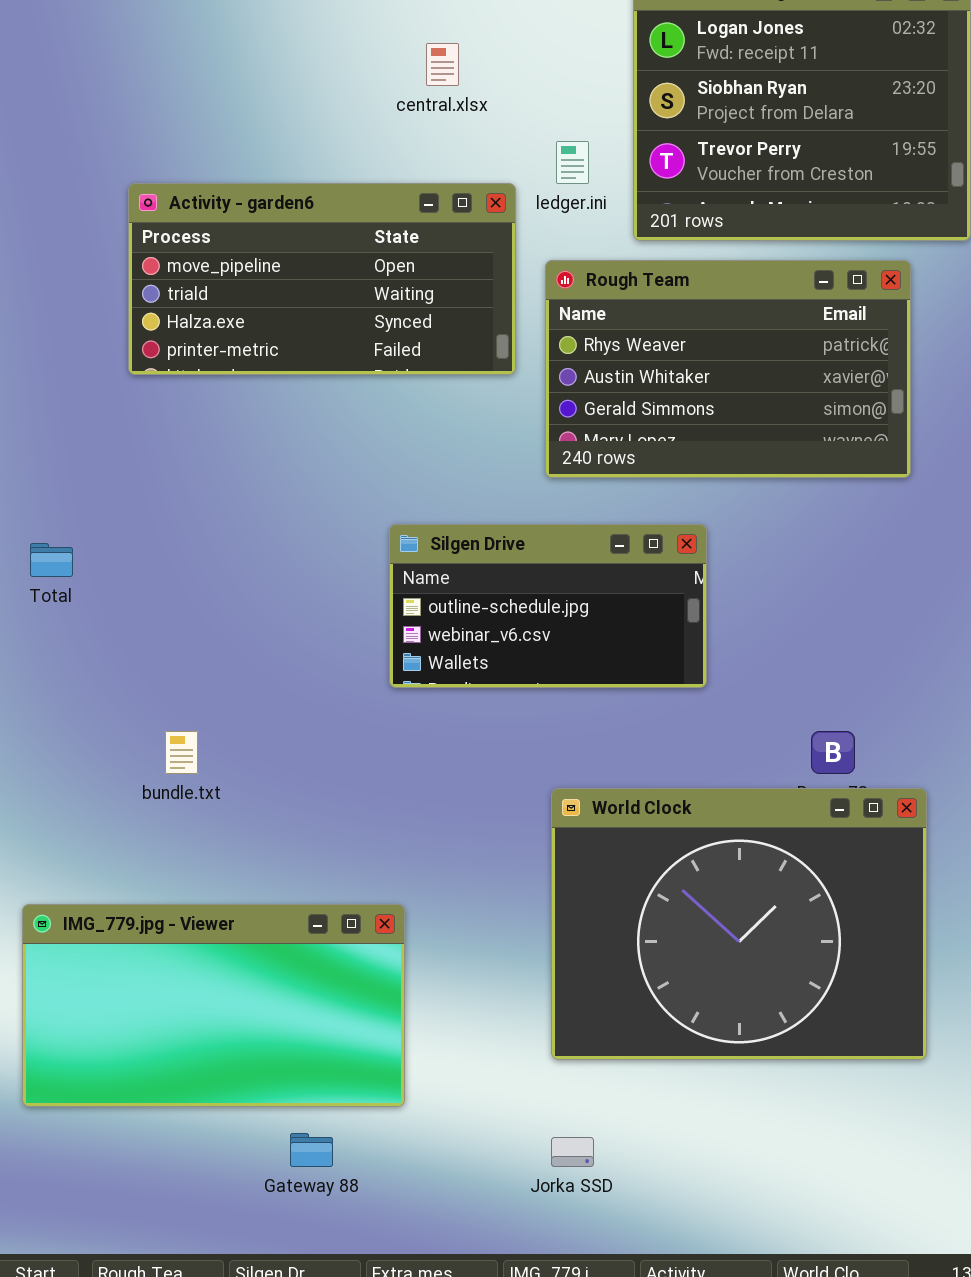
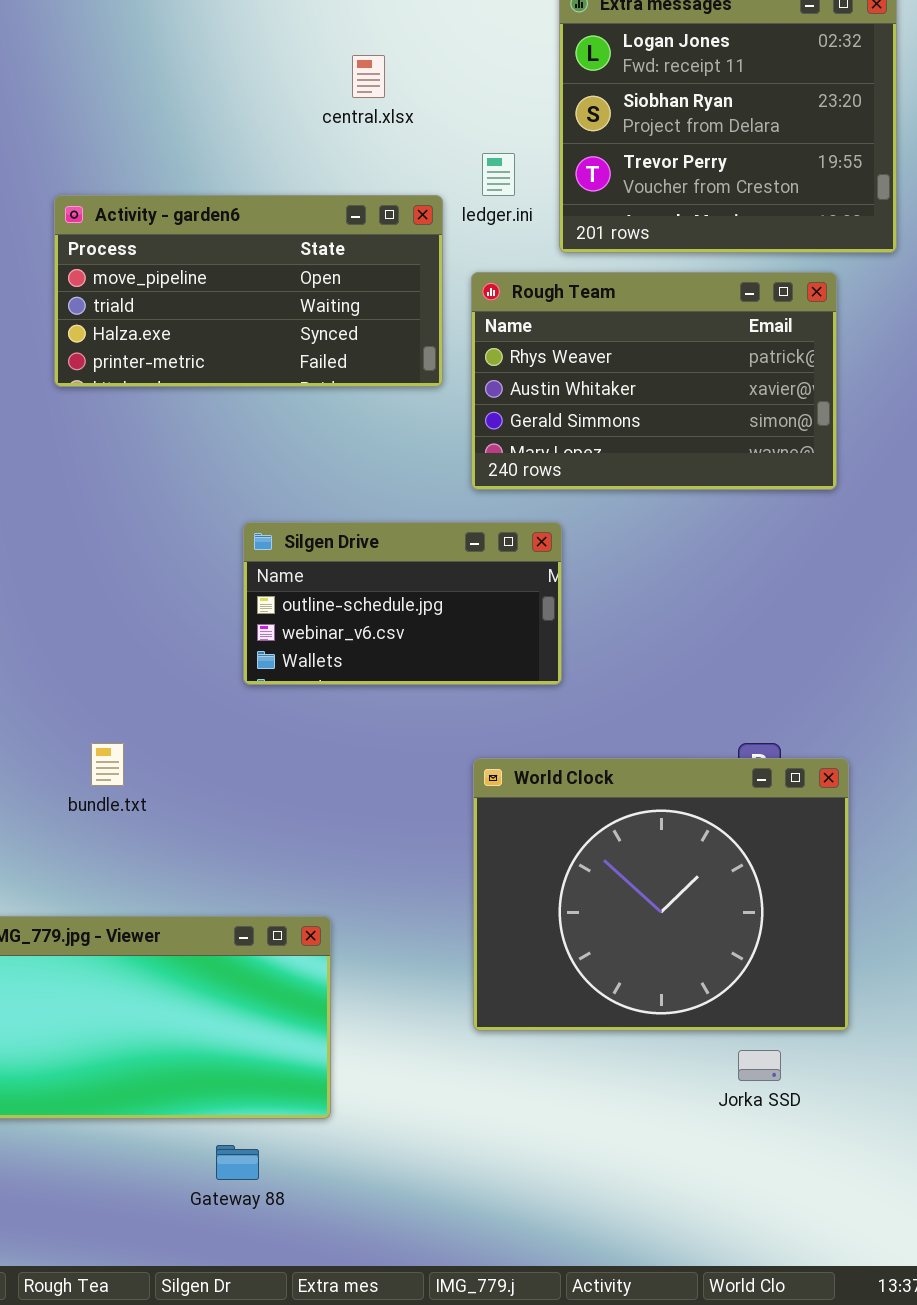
Silgen Drive: [389,524,707,688] -> [243,522,562,685], moved
World Clock: [551,788,927,1060] -> [473,758,849,1031], moved
Jorka SSD: [551,1137,594,1167] -> [738,1050,781,1081], moved

